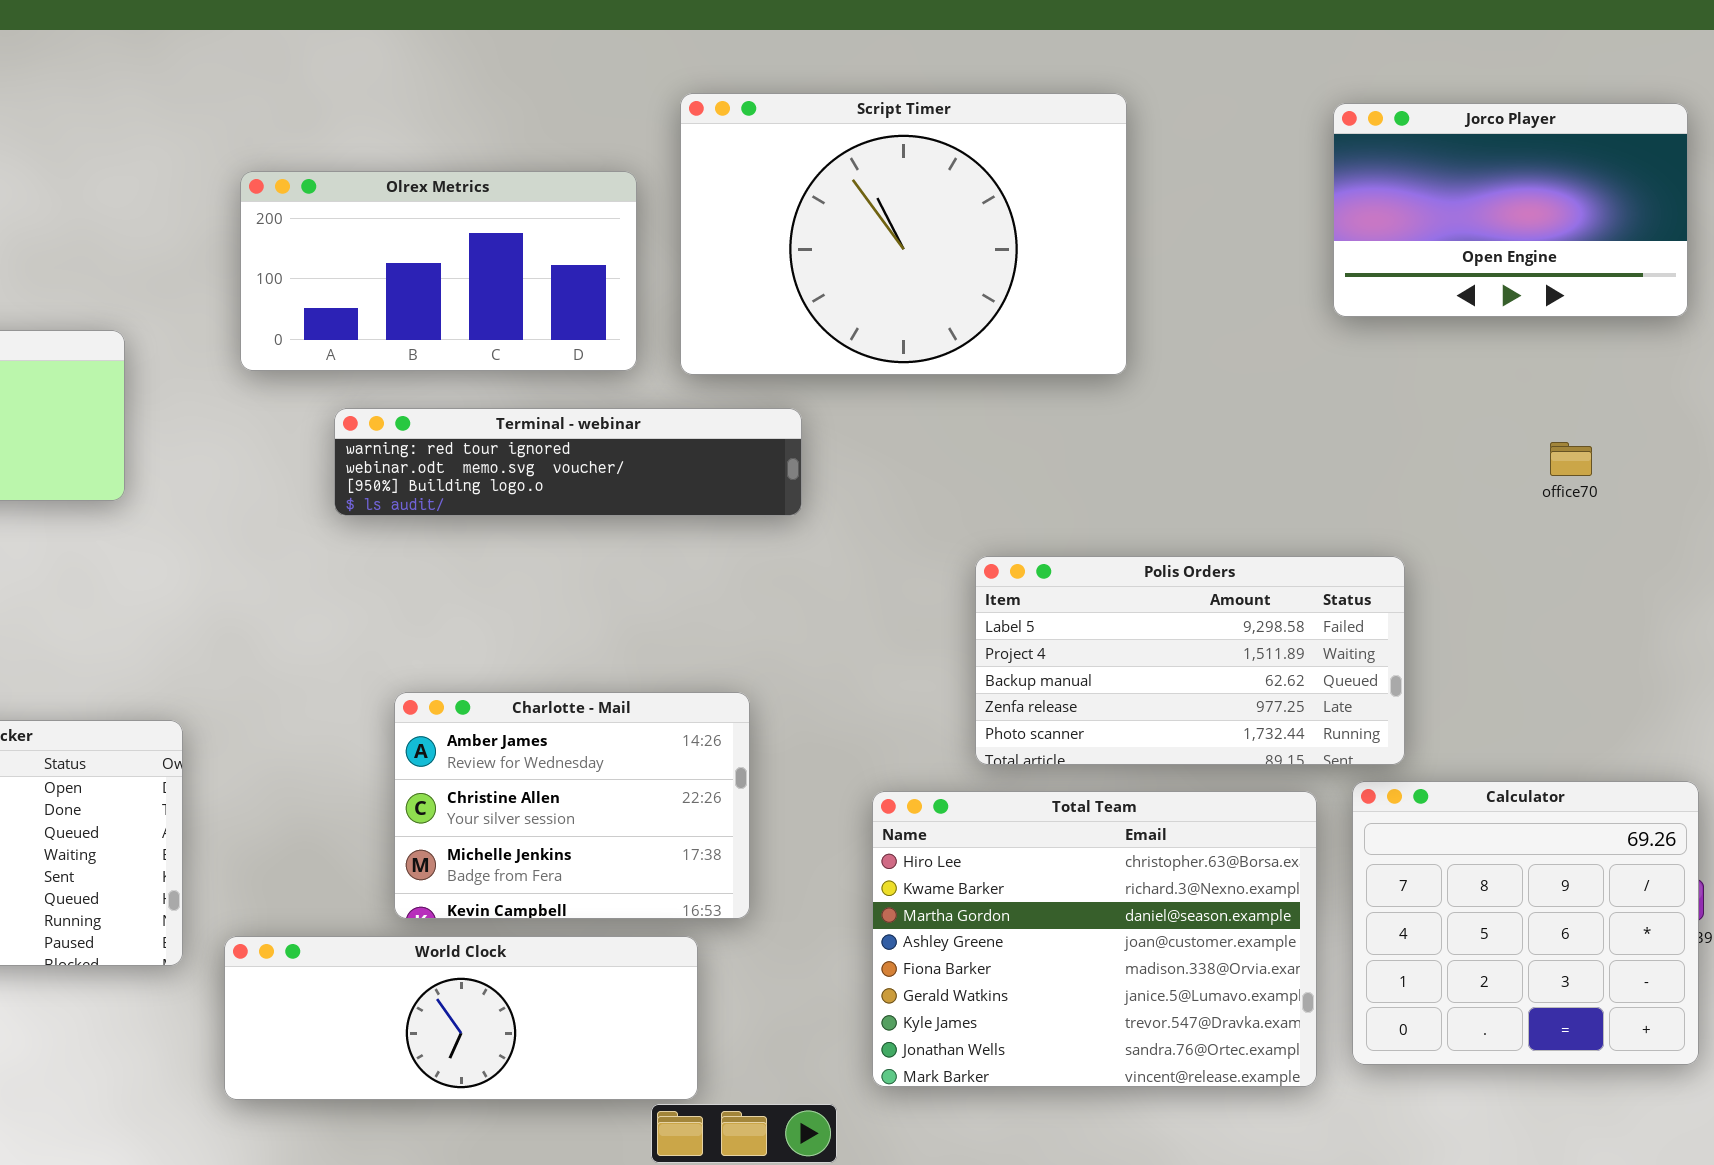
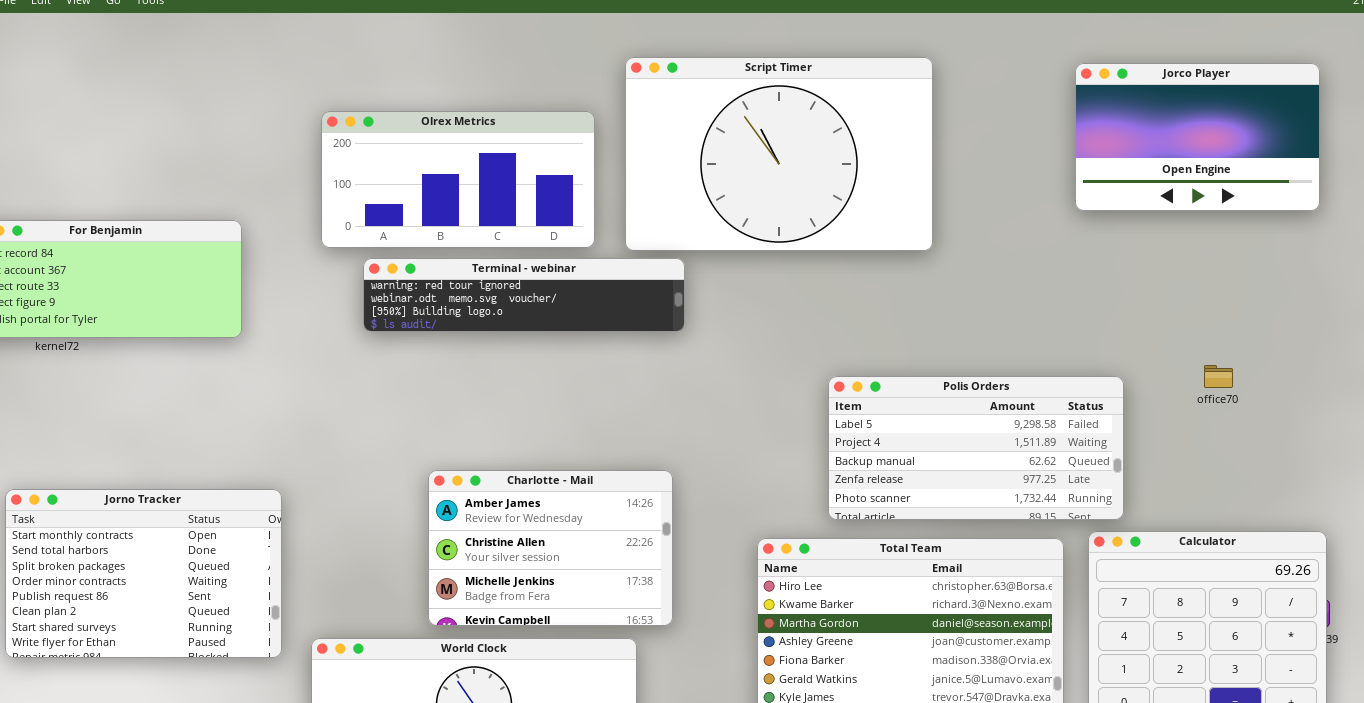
Terminal - webinar: [334,408,802,516] -> [363,258,685,332], moved
office70: [1550,442,1592,476] -> [1204,365,1233,388], moved

